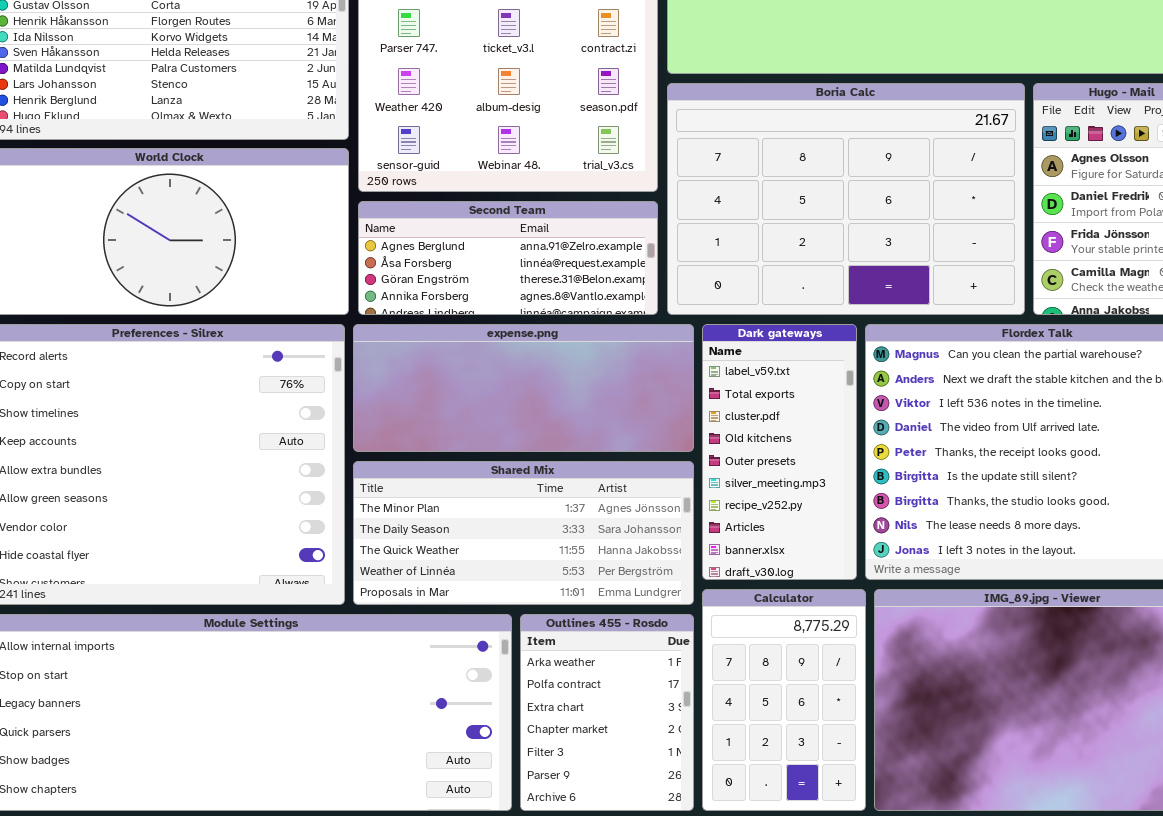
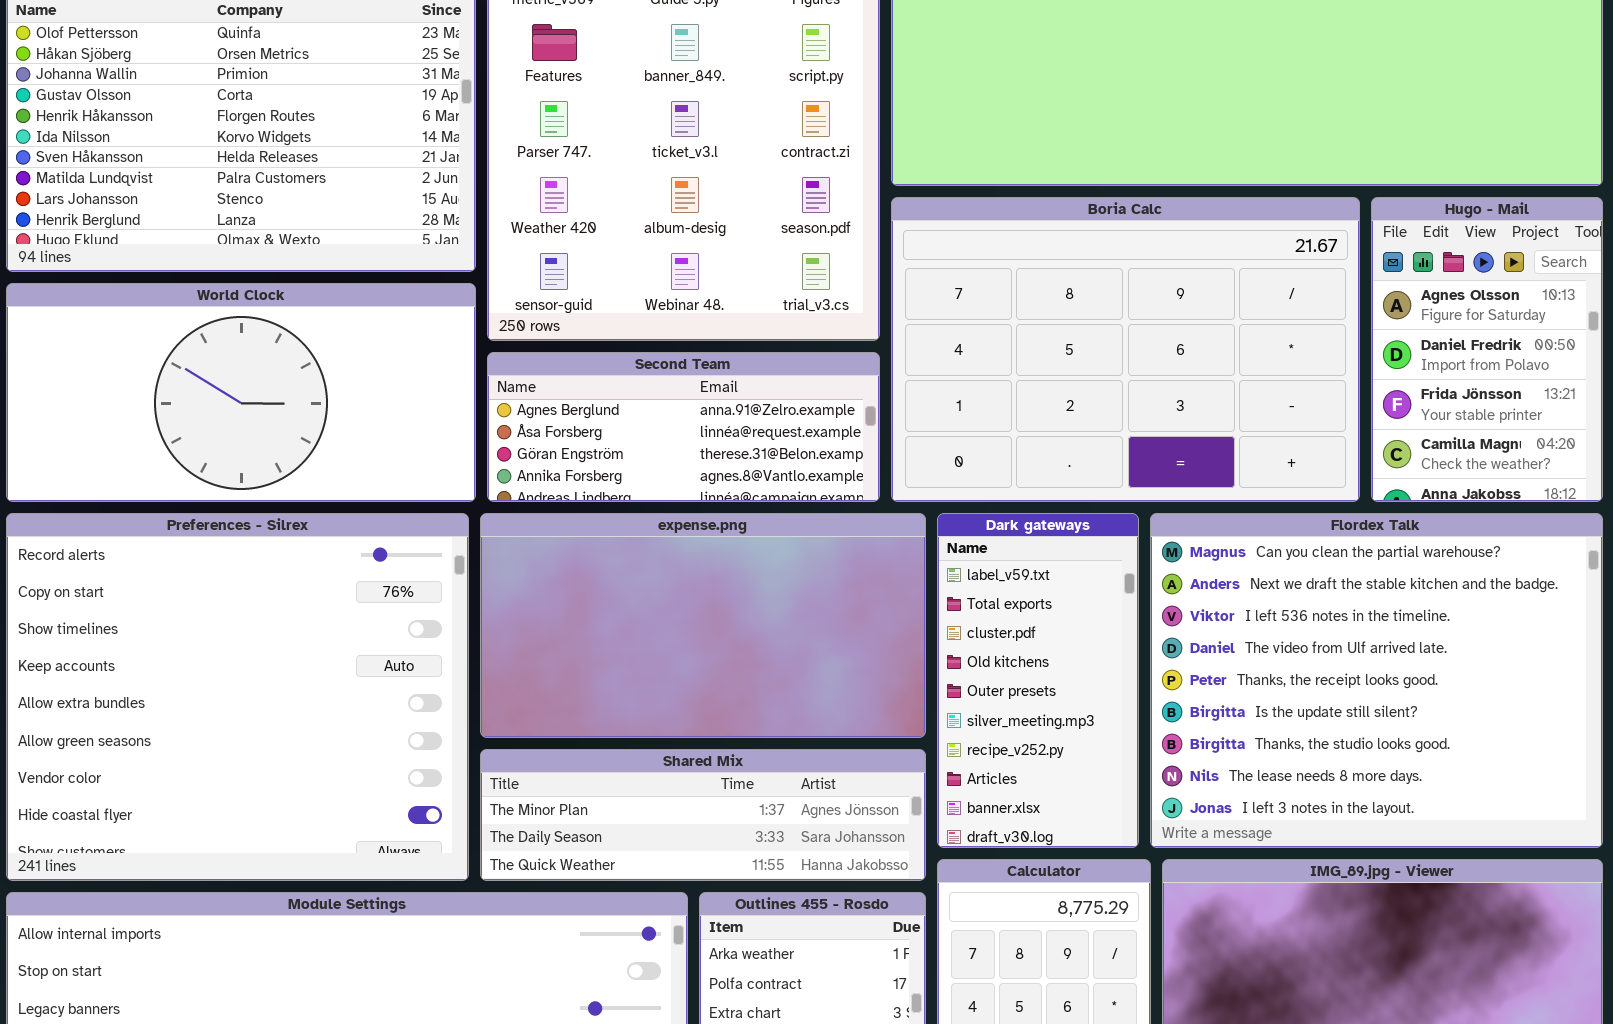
expense.png: [353,324,694,452] -> [480,513,926,738], resized
Shared Mix: [353,461,694,605] -> [480,749,926,881], resized

